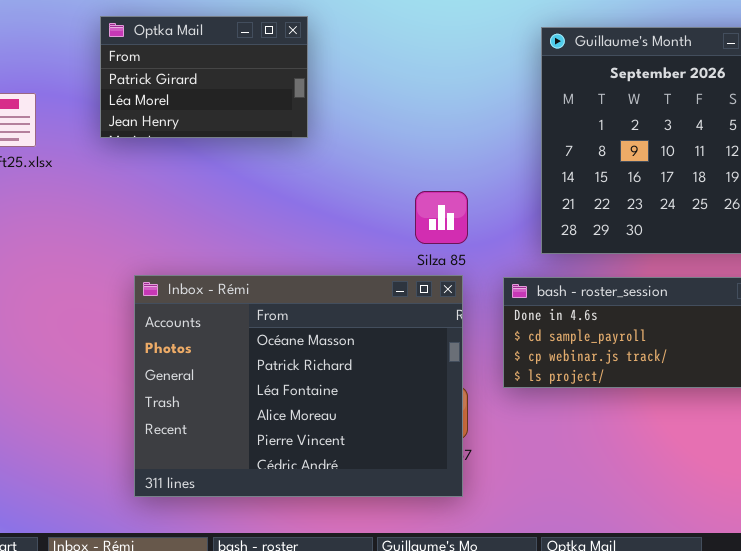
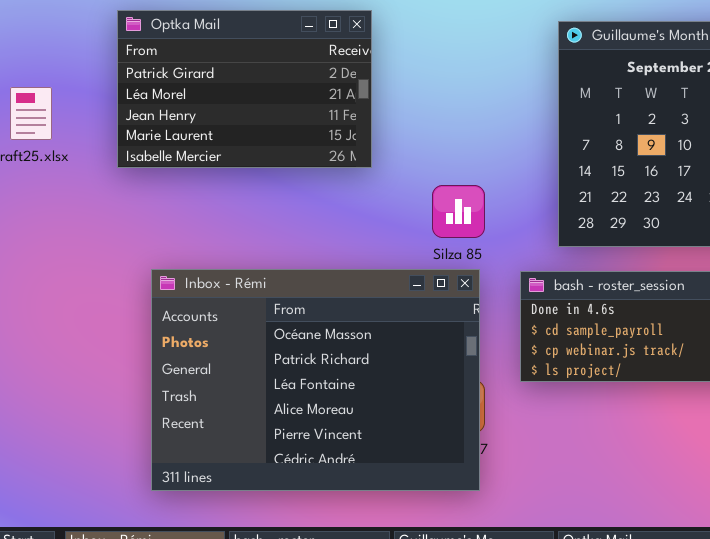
Optka Mail: [100,16,308,138] -> [117,10,372,168], resized

